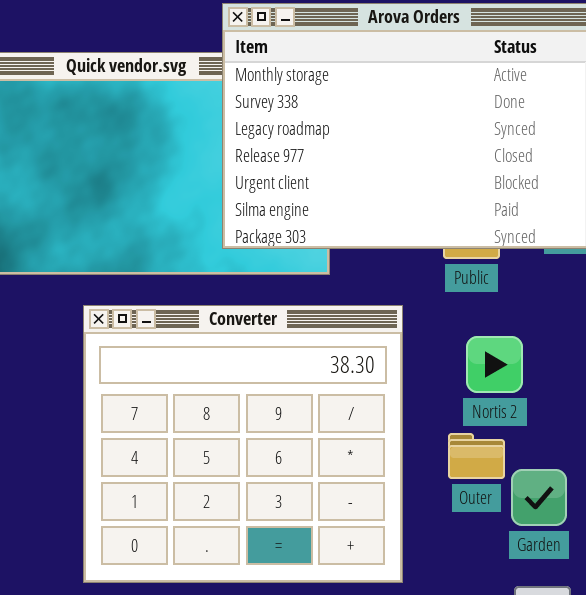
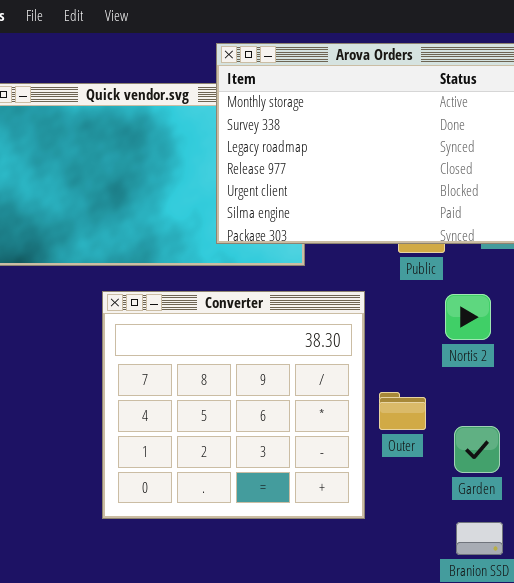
Nortis 2: [466,336,523,393] -> [445,294,491,340], moved
Outer: [448,433,505,479] -> [379,392,426,430], moved

